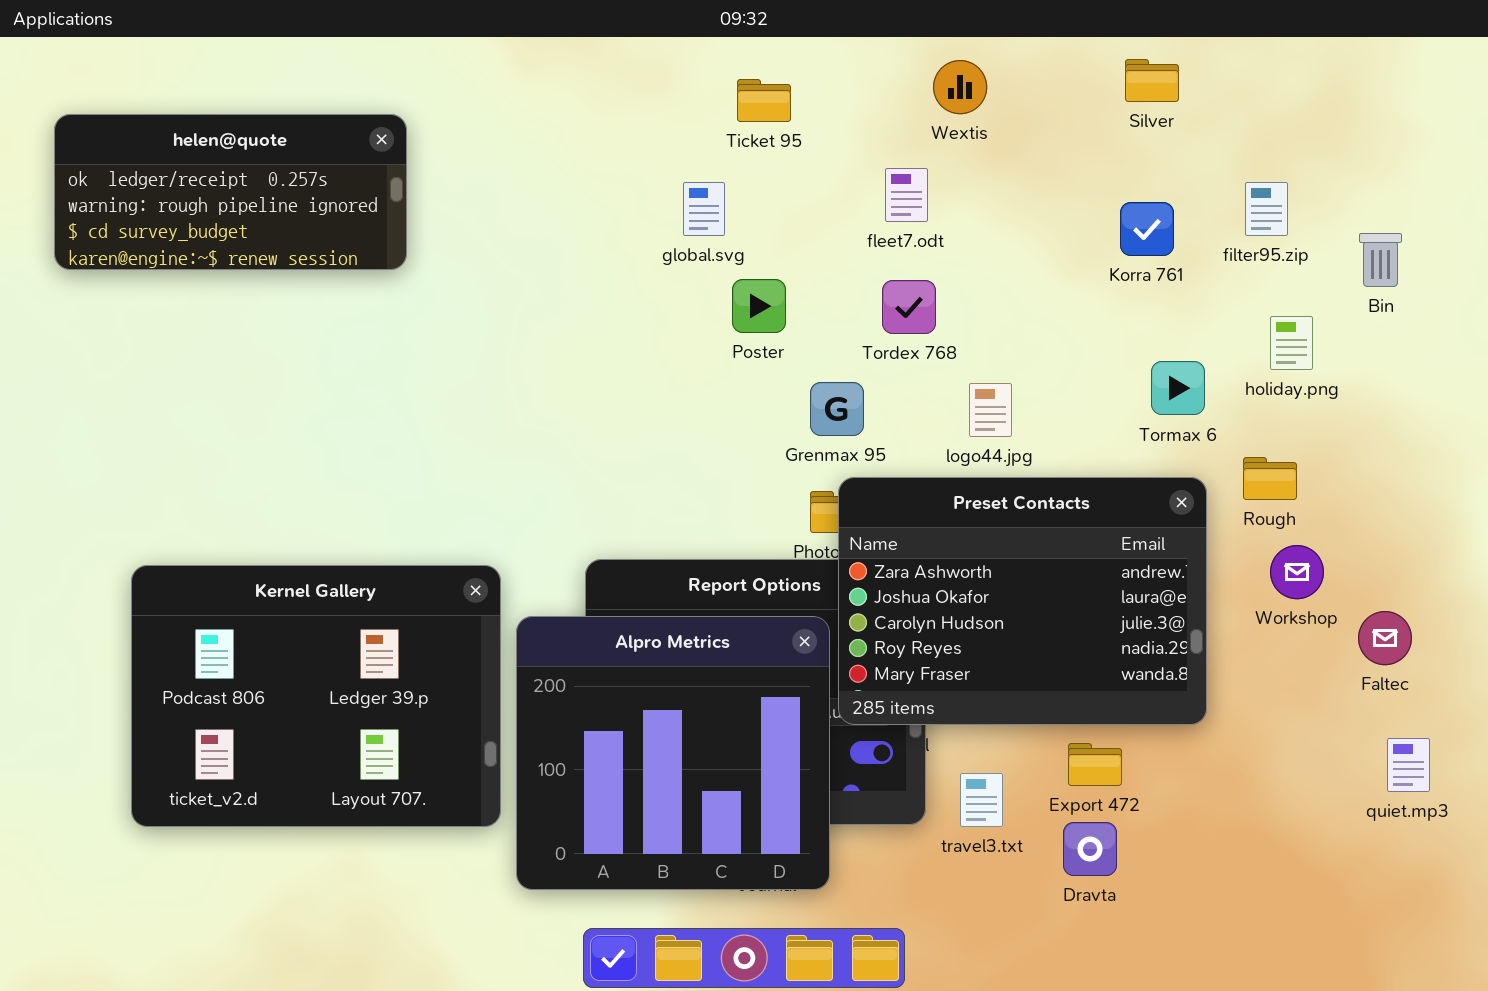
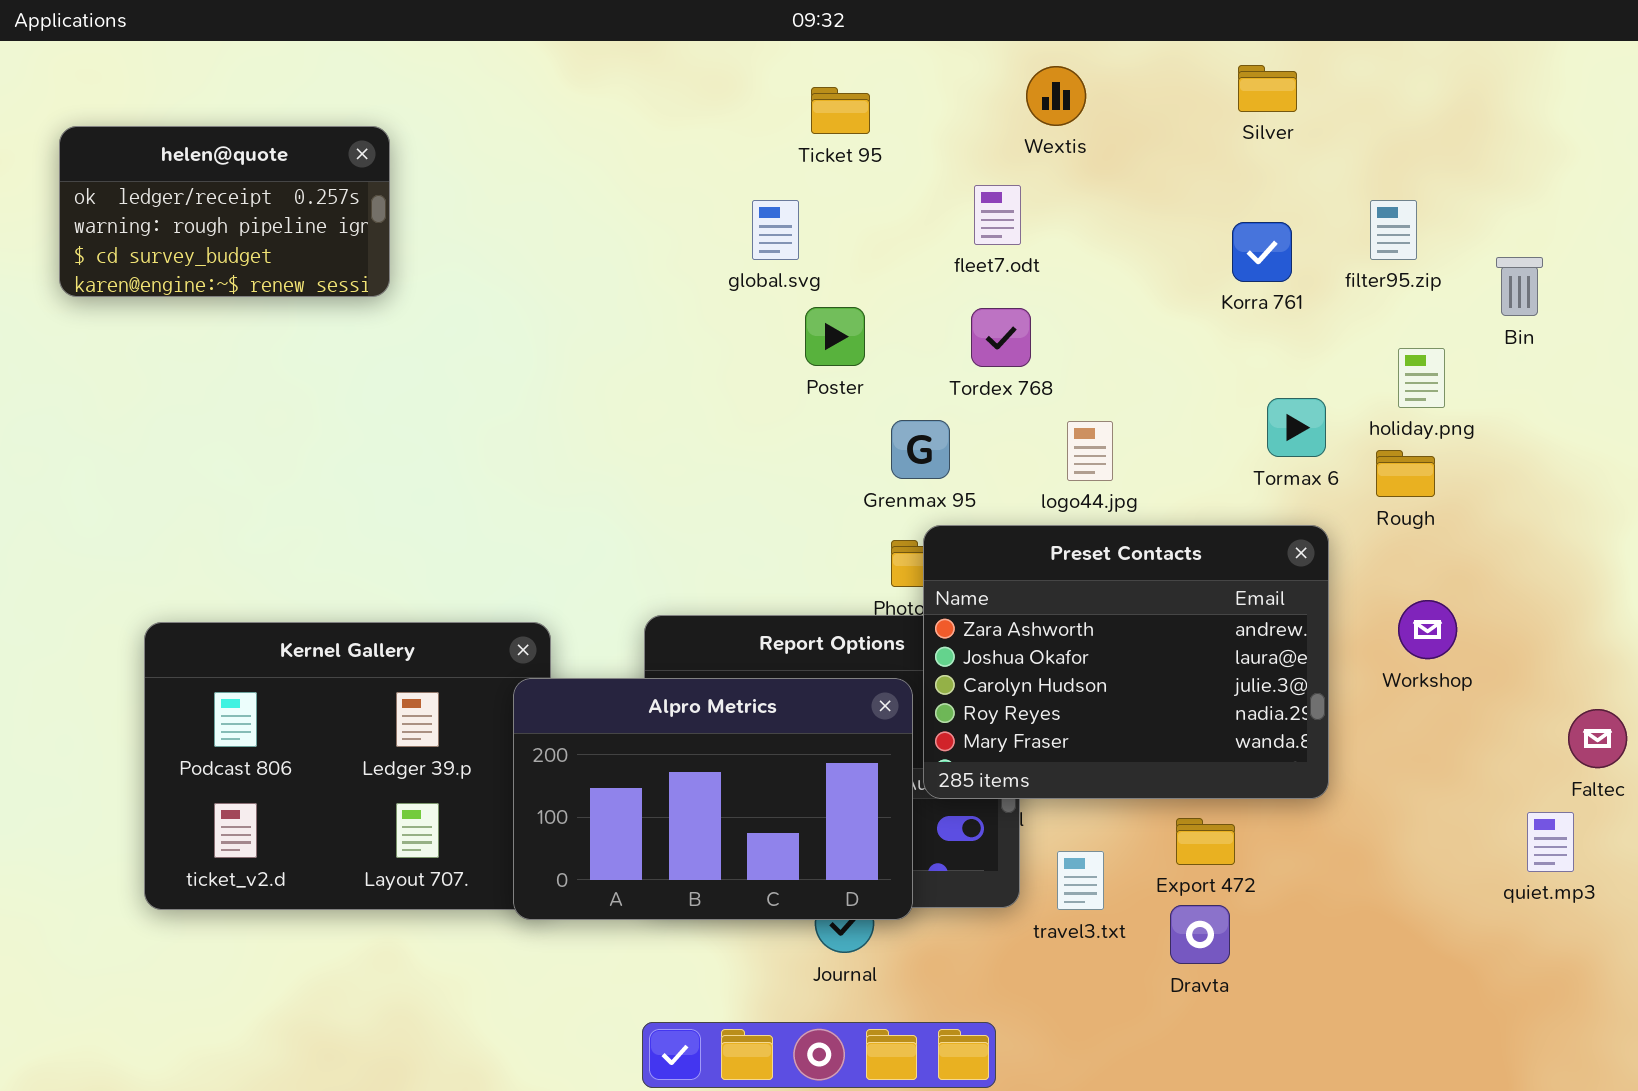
helen@quote: [54,114,407,270] -> [59,126,390,297], resized
Rough: [1243,457,1297,500] -> [1376,450,1435,497], moved
Faltec: [1358,611,1412,665] -> [1568,709,1627,768], moved
Alpro Metrics: [516,616,830,890] -> [513,678,913,920], resized

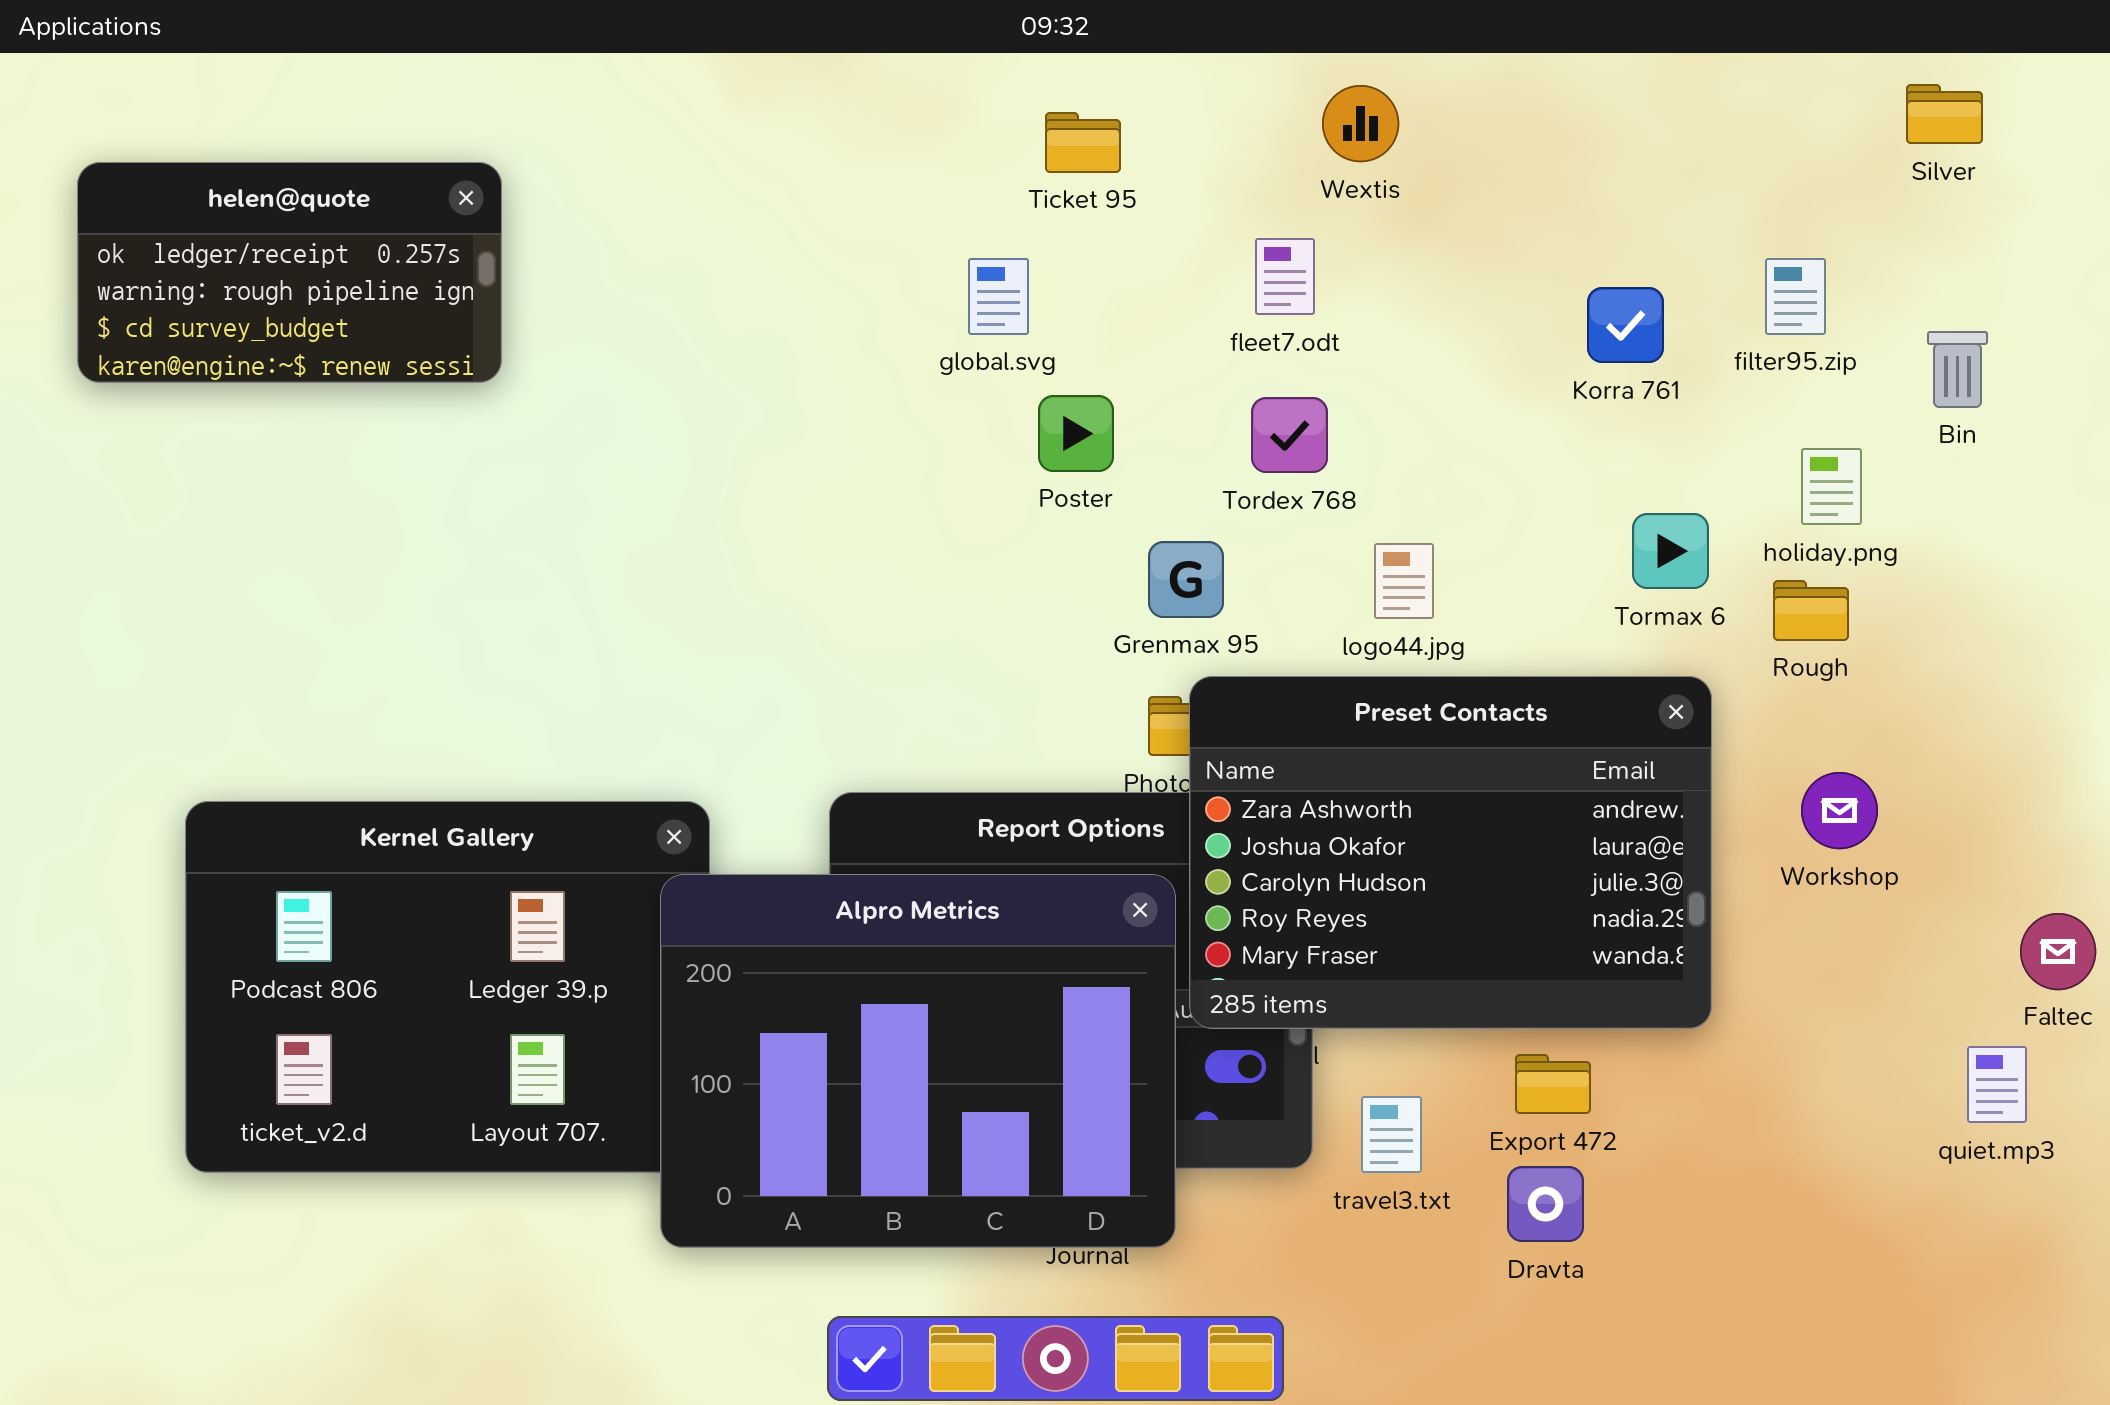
Silver: [1238,65,1297,112] -> [1906,84,1983,144], moved
Alpro Metrics: [513,678,913,920] -> [660,874,1176,1248], resized

